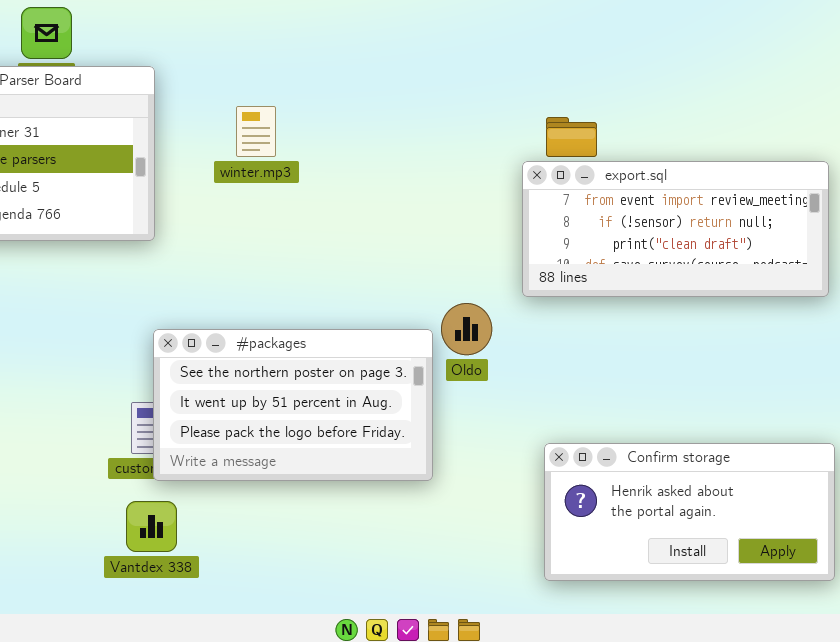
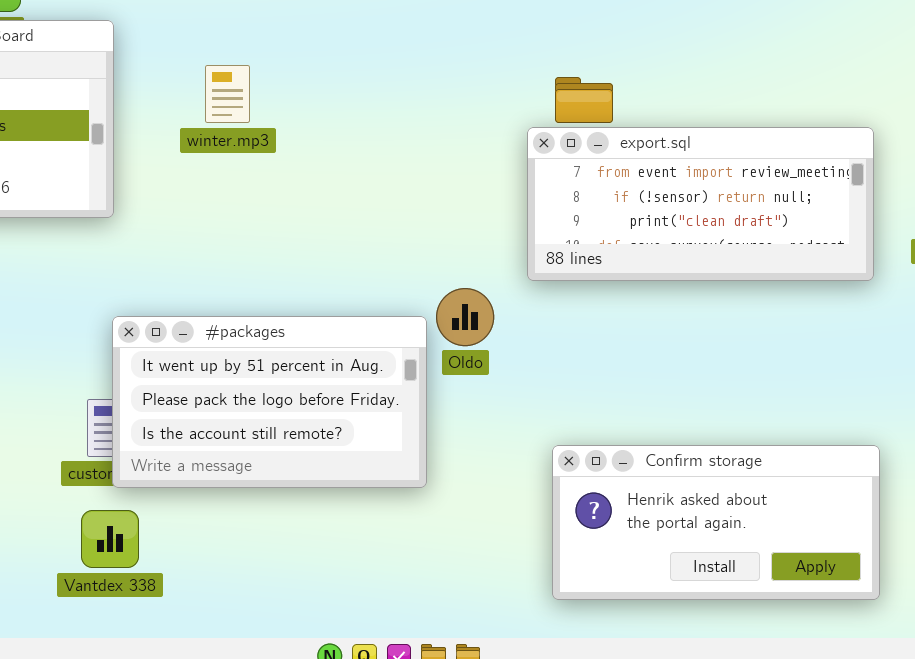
#packages: [153,329,433,481] -> [112,316,427,488], scrolled down 1 row

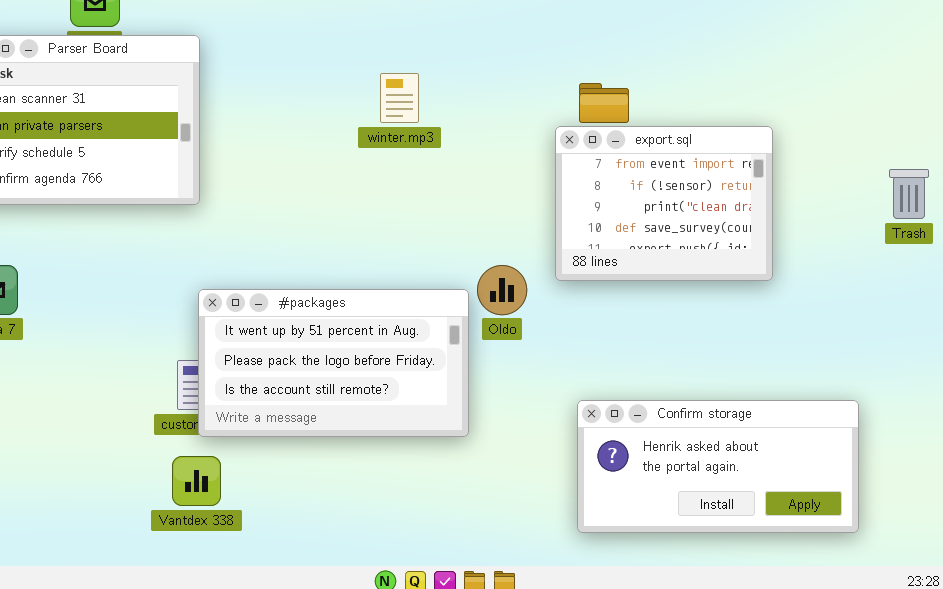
winter.mp3: [205,65,250,123] -> [380,73,419,123], moved
export.sql: [527,127,874,281] -> [555,126,773,281], resized

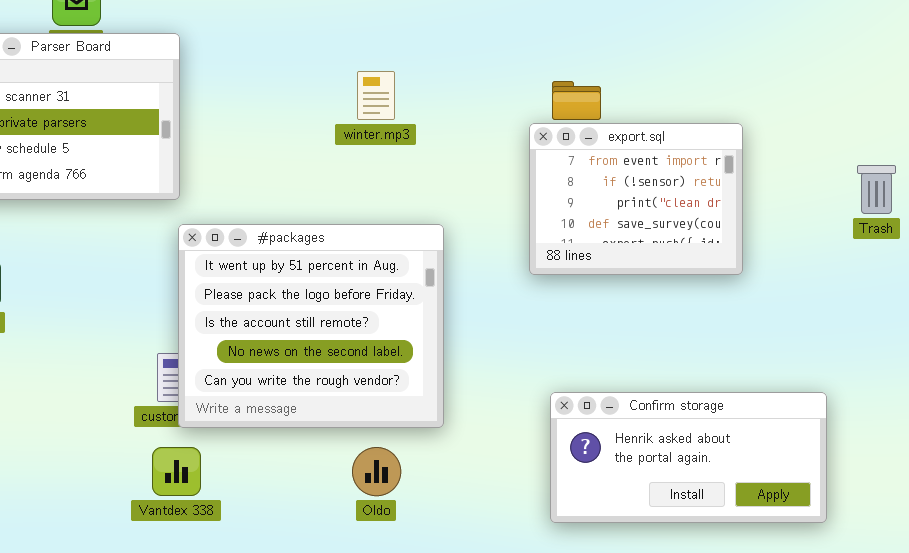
Oldo: [477,265,527,315] -> [352,447,401,496], moved
#packages: [198,289,469,437] -> [178,224,444,428], resized

